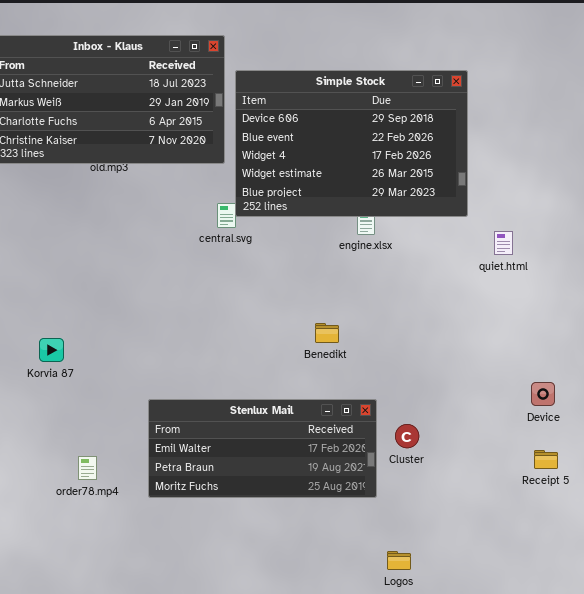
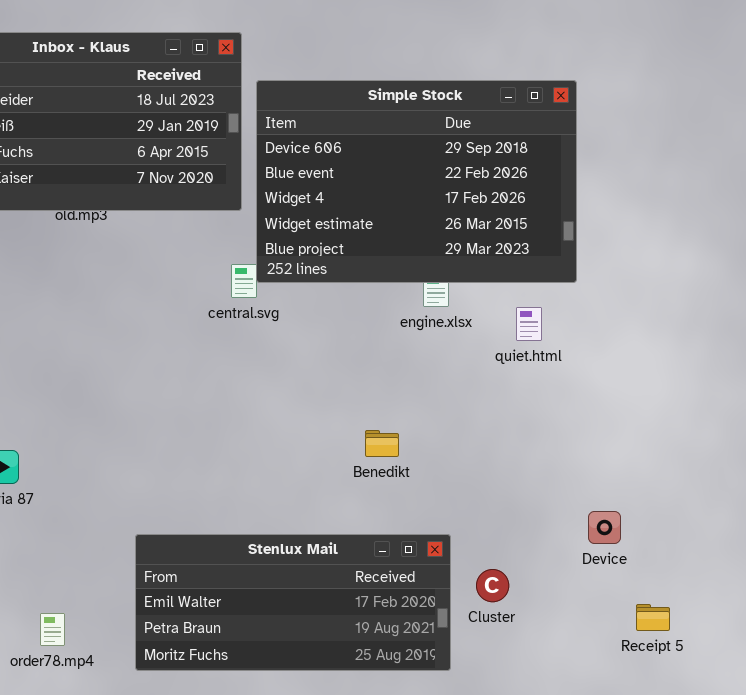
quiet.html: [494,231,513,255] -> [516,307,542,341], moved
Device: [531,382,555,406] -> [588,511,621,544], moved
Receipt 5: [534,450,558,469] -> [636,604,670,631], moved

